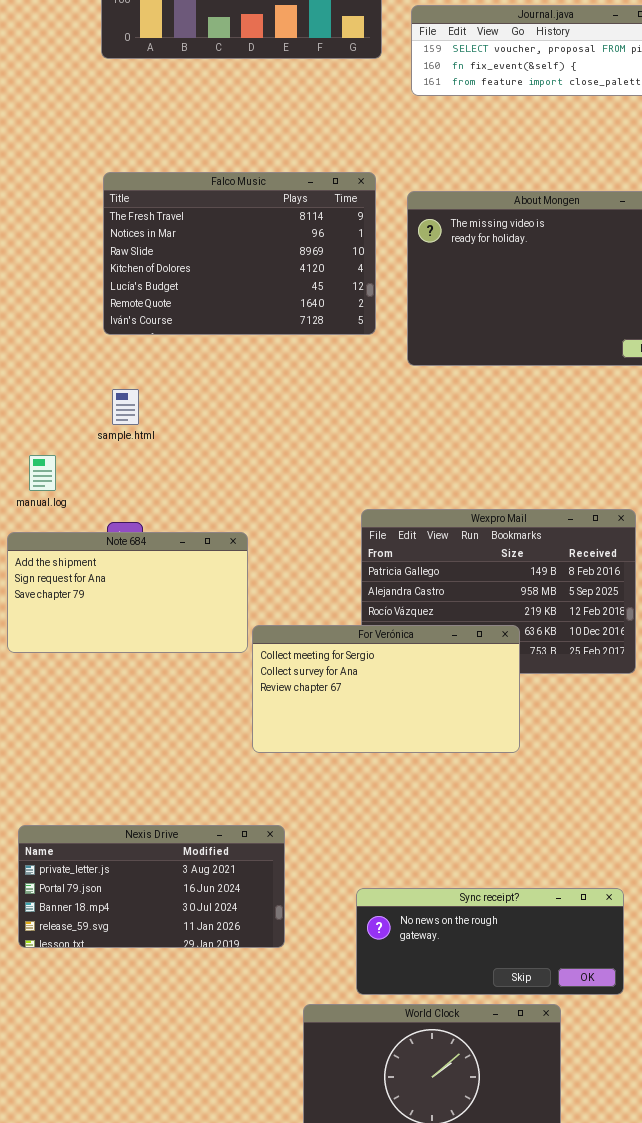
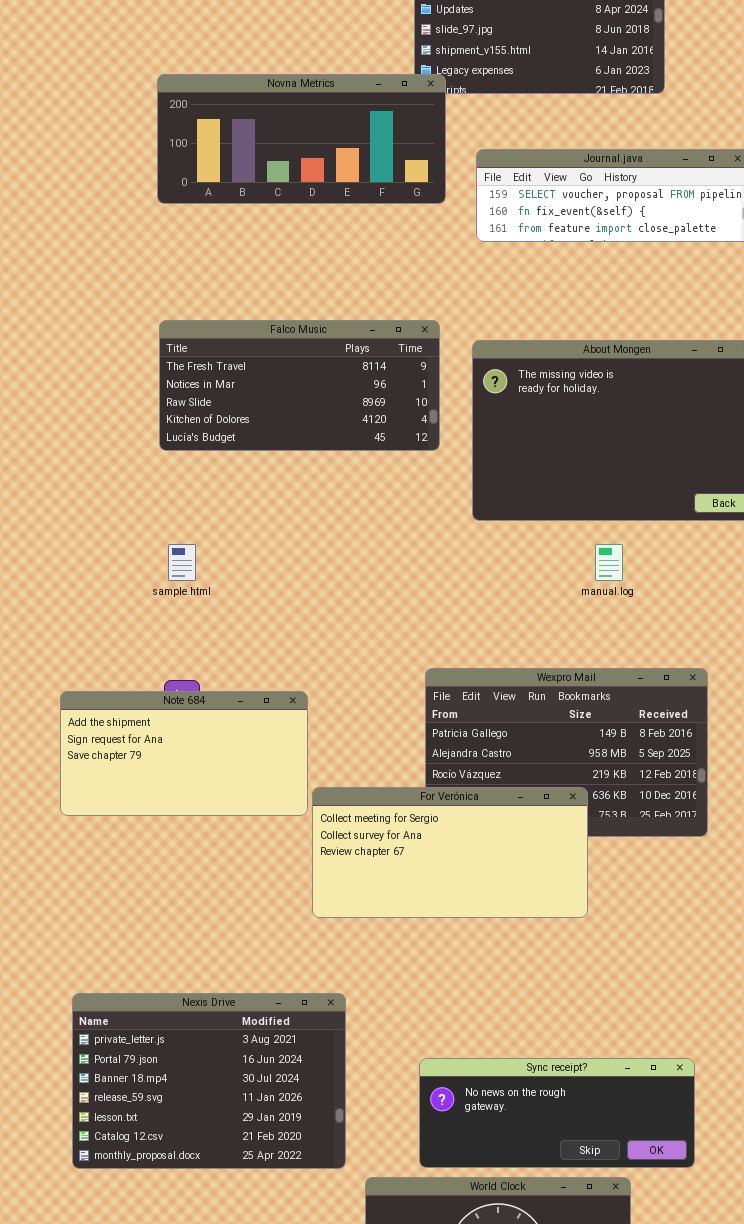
Falco Music: [103,172,376,335] -> [159,320,440,451], resized
manual.log: [29,455,56,491] -> [595,544,623,581], moved
Nexis Drive: [18,825,285,948] -> [72,993,346,1169], resized

